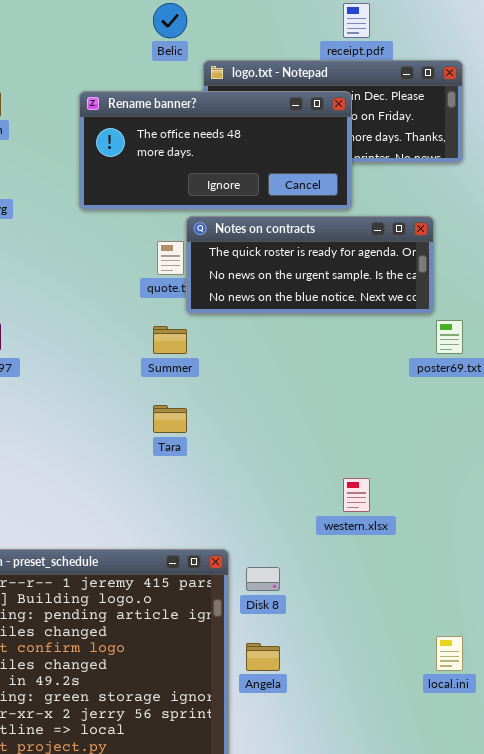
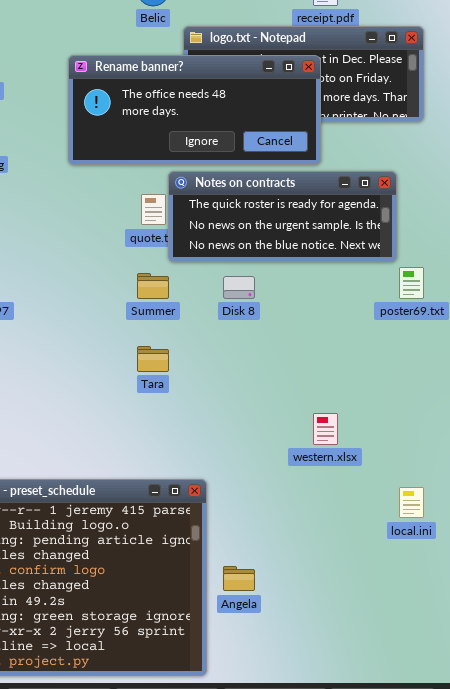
Disk 8: [246,567,280,591] -> [223,276,255,299], moved
local.ini: [436,636,463,671] -> [399,487,424,518], moved

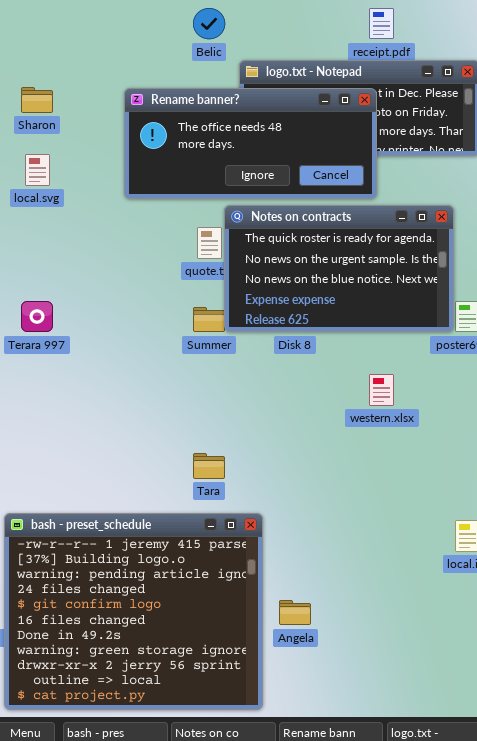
Notes on contracts: [168,171,397,262] -> [224,205,454,332], resized
Tara: [137,346,169,372] -> [193,453,225,479], moved
western.xlsx: [313,413,338,445] -> [369,374,394,406], moved

